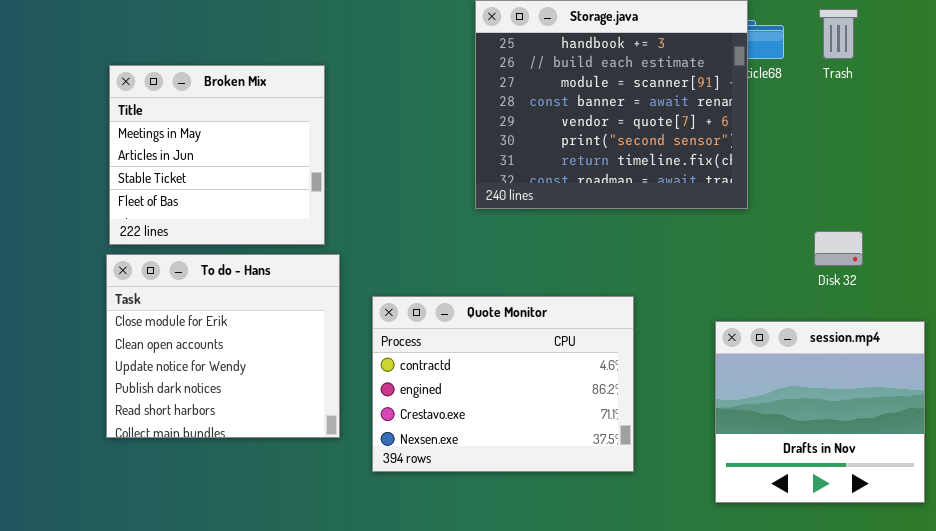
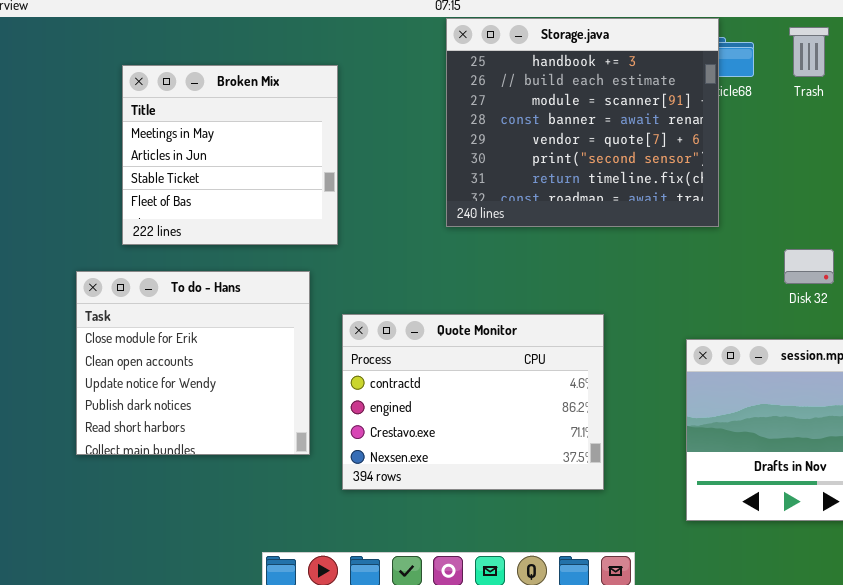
Broken Mix: [109,65,325,245] -> [122,65,338,245], moved

